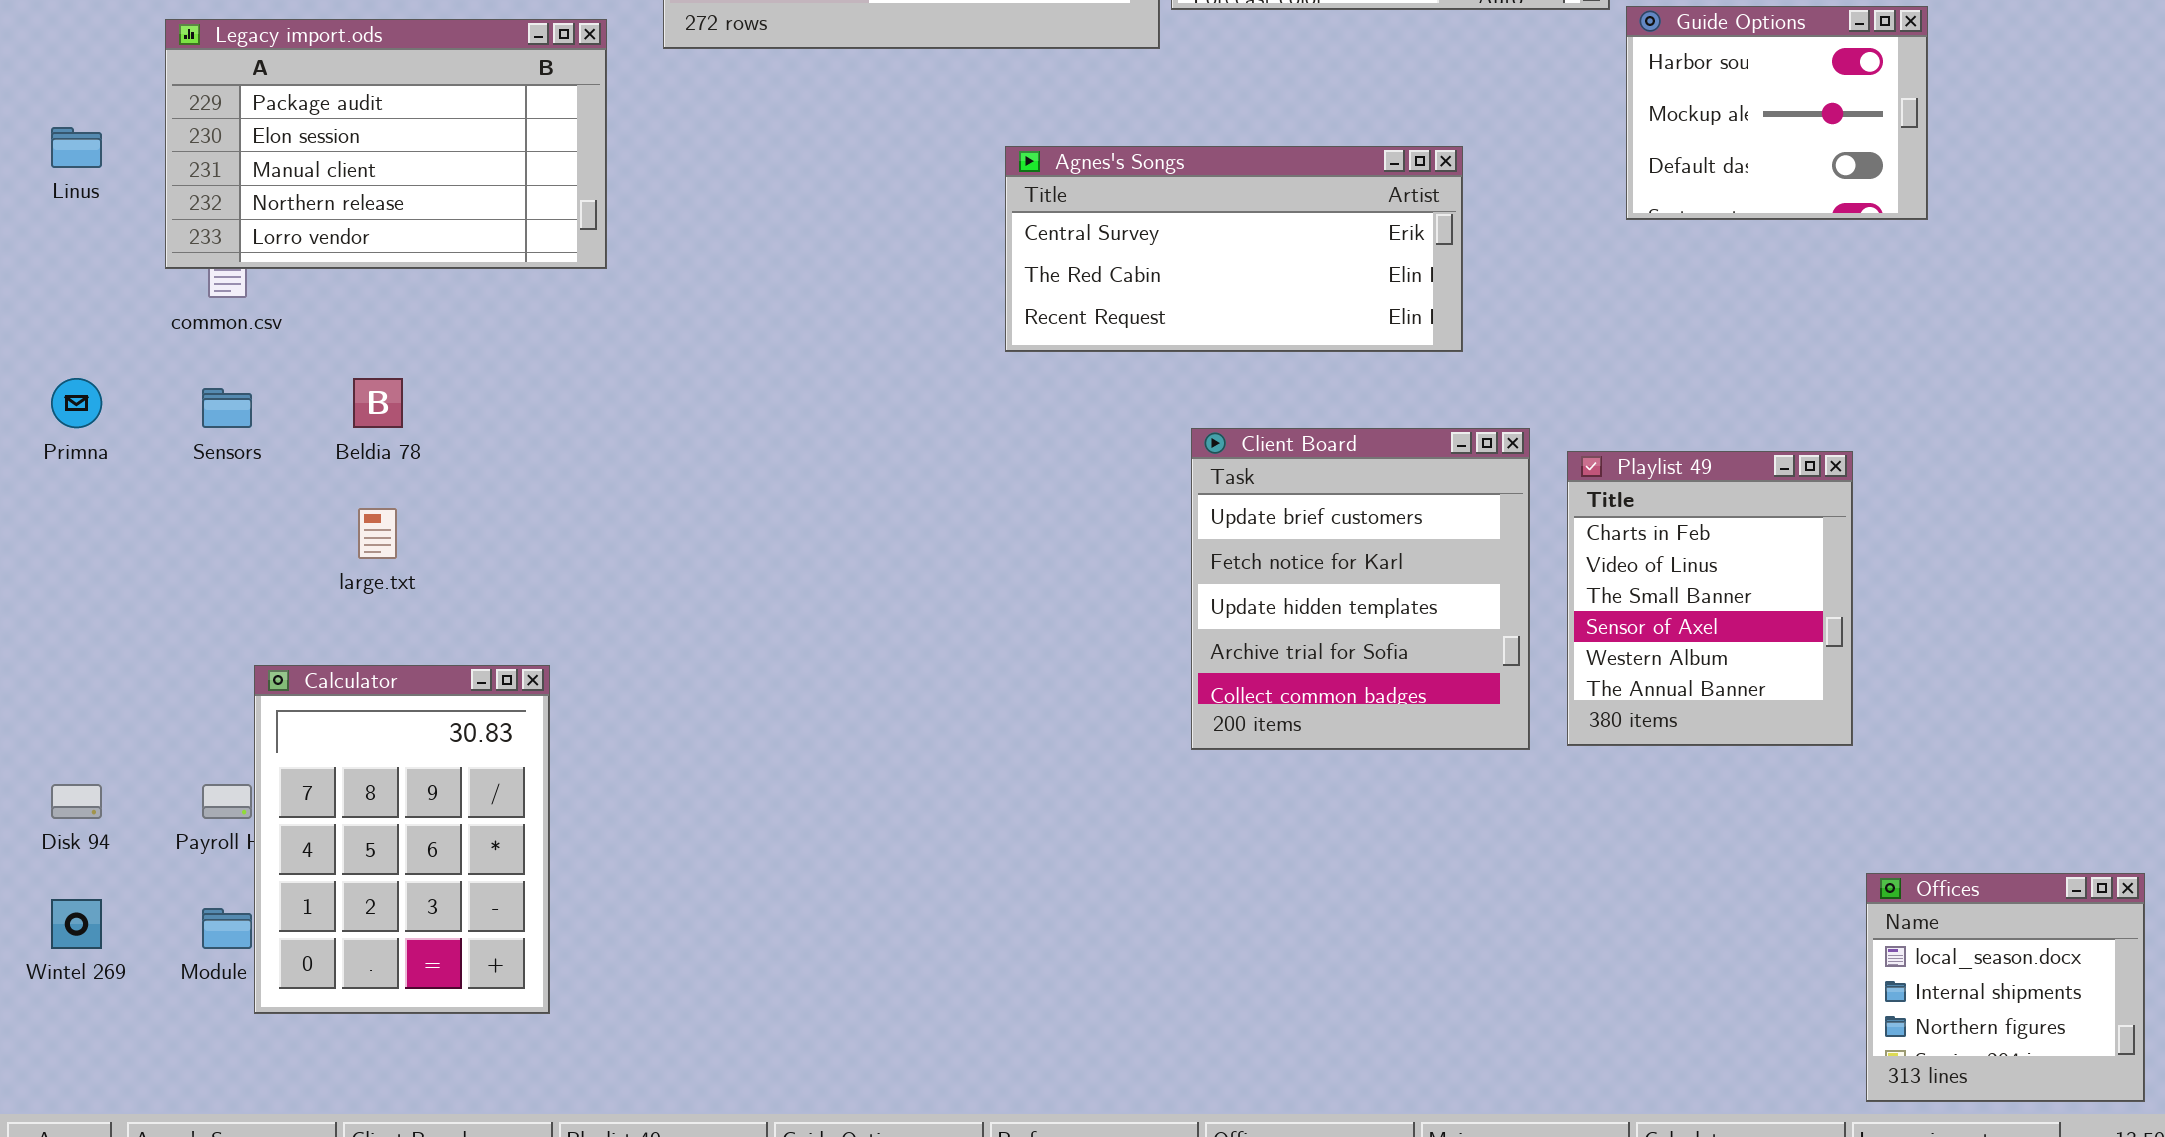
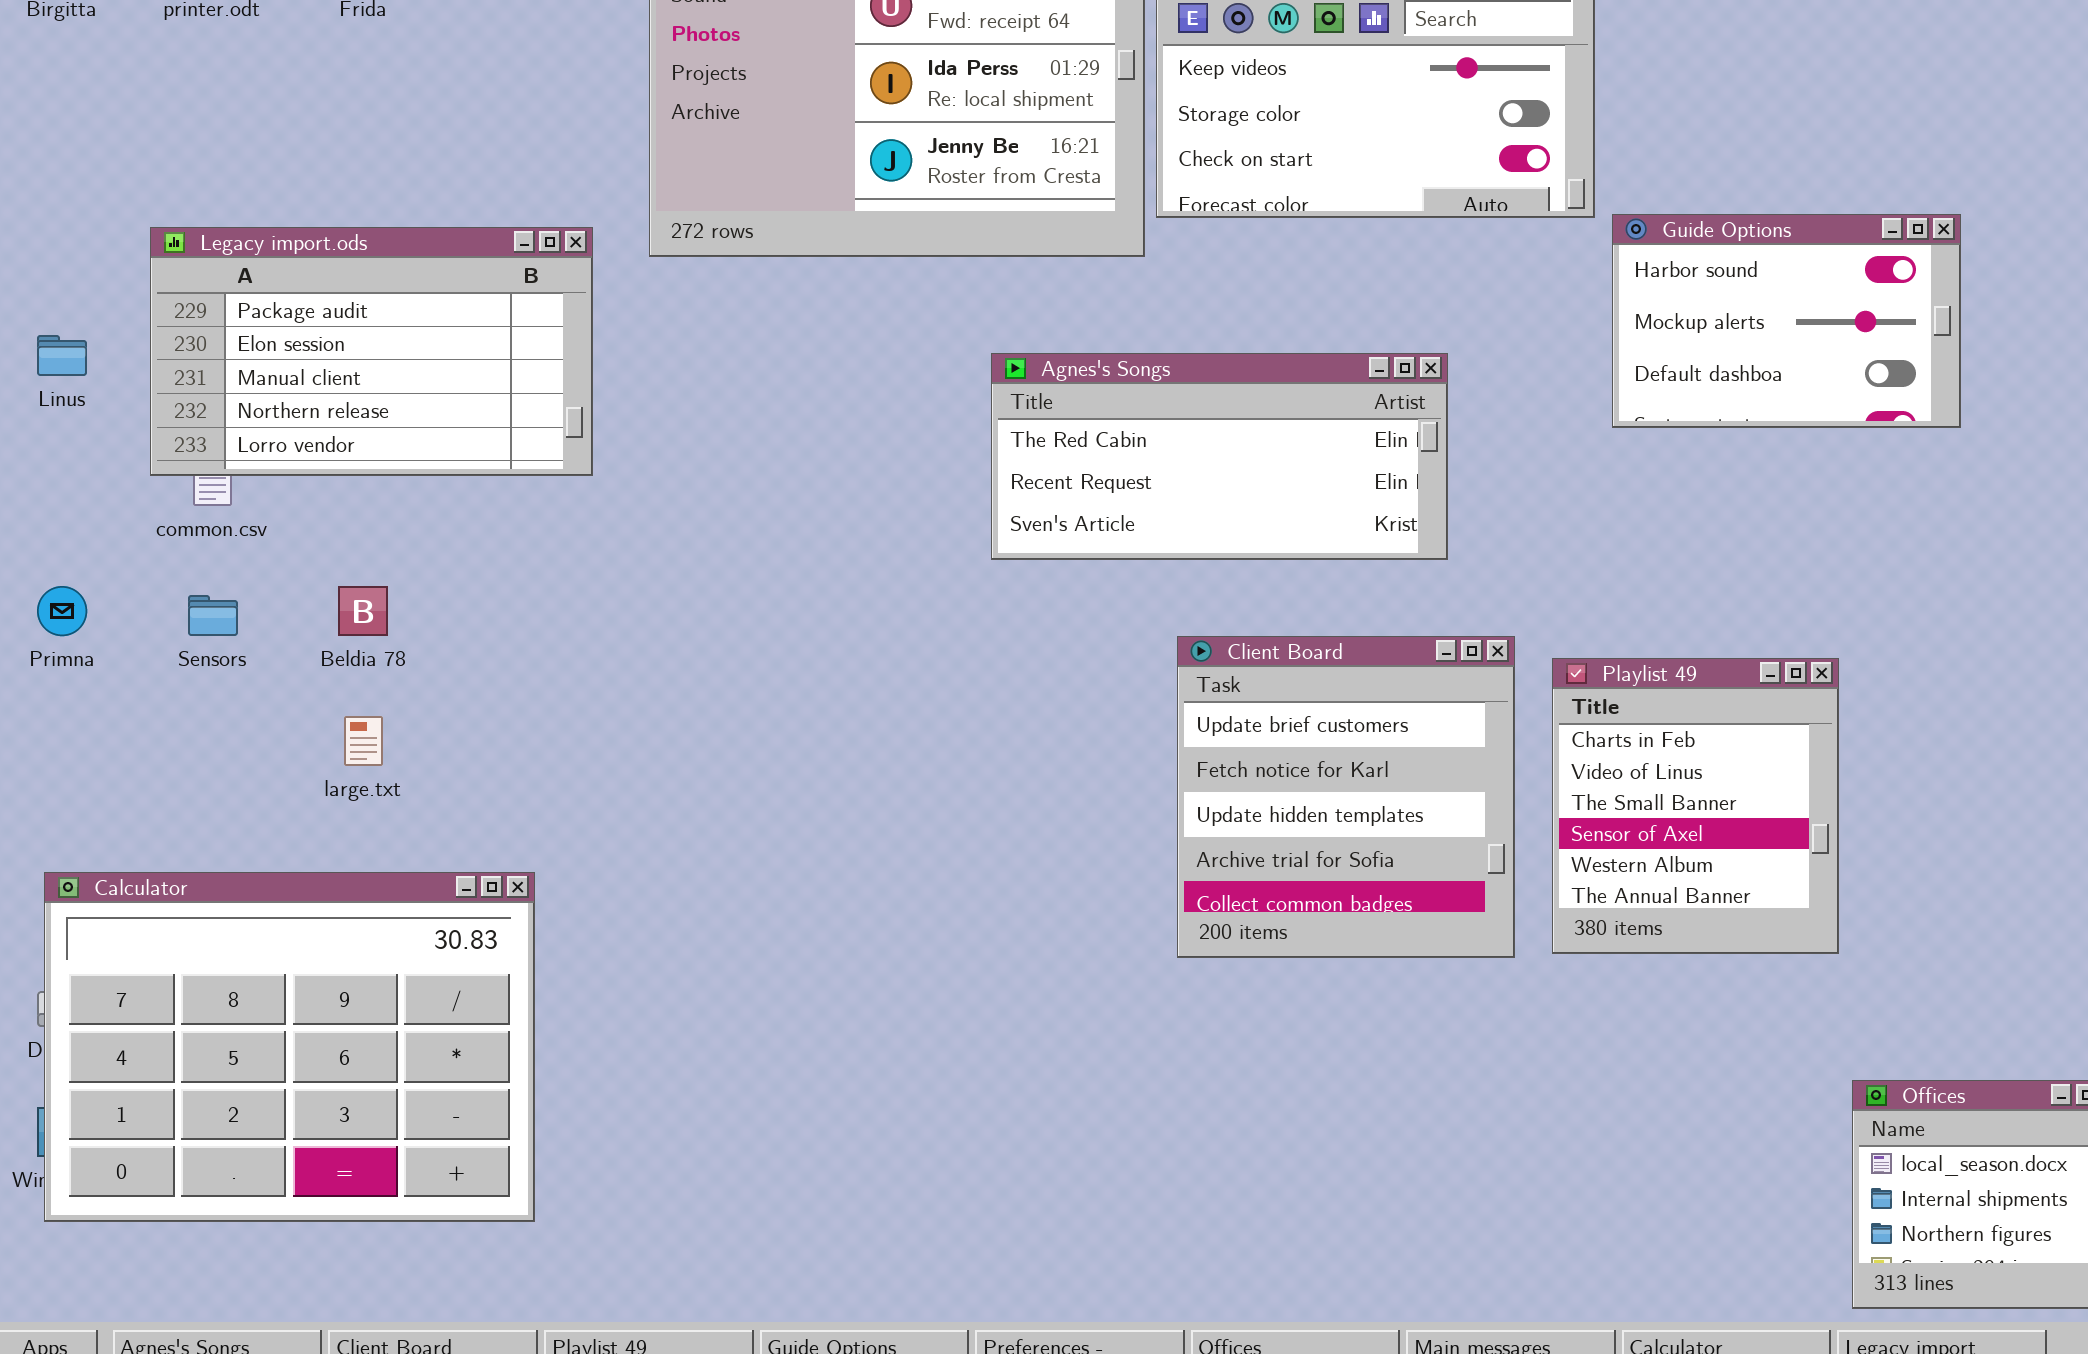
Guide Options: [1626,6,1928,220] -> [1612,214,1961,428], resized
Agnes's Songs: [1005,146,1463,352] -> [991,353,1448,560], scrolled down 1 row
Calculator: [254,665,550,1014] -> [44,872,535,1222], resized

